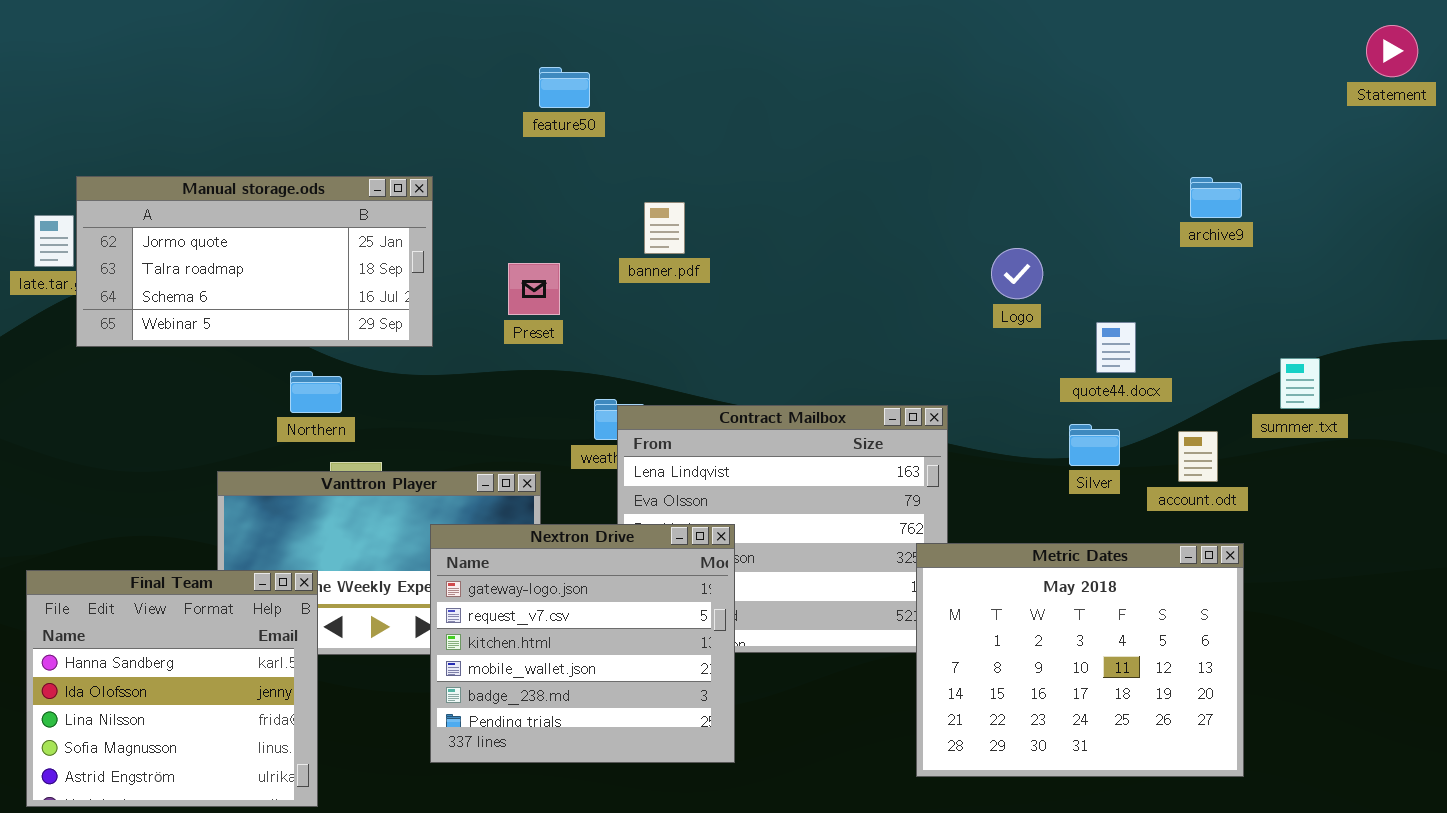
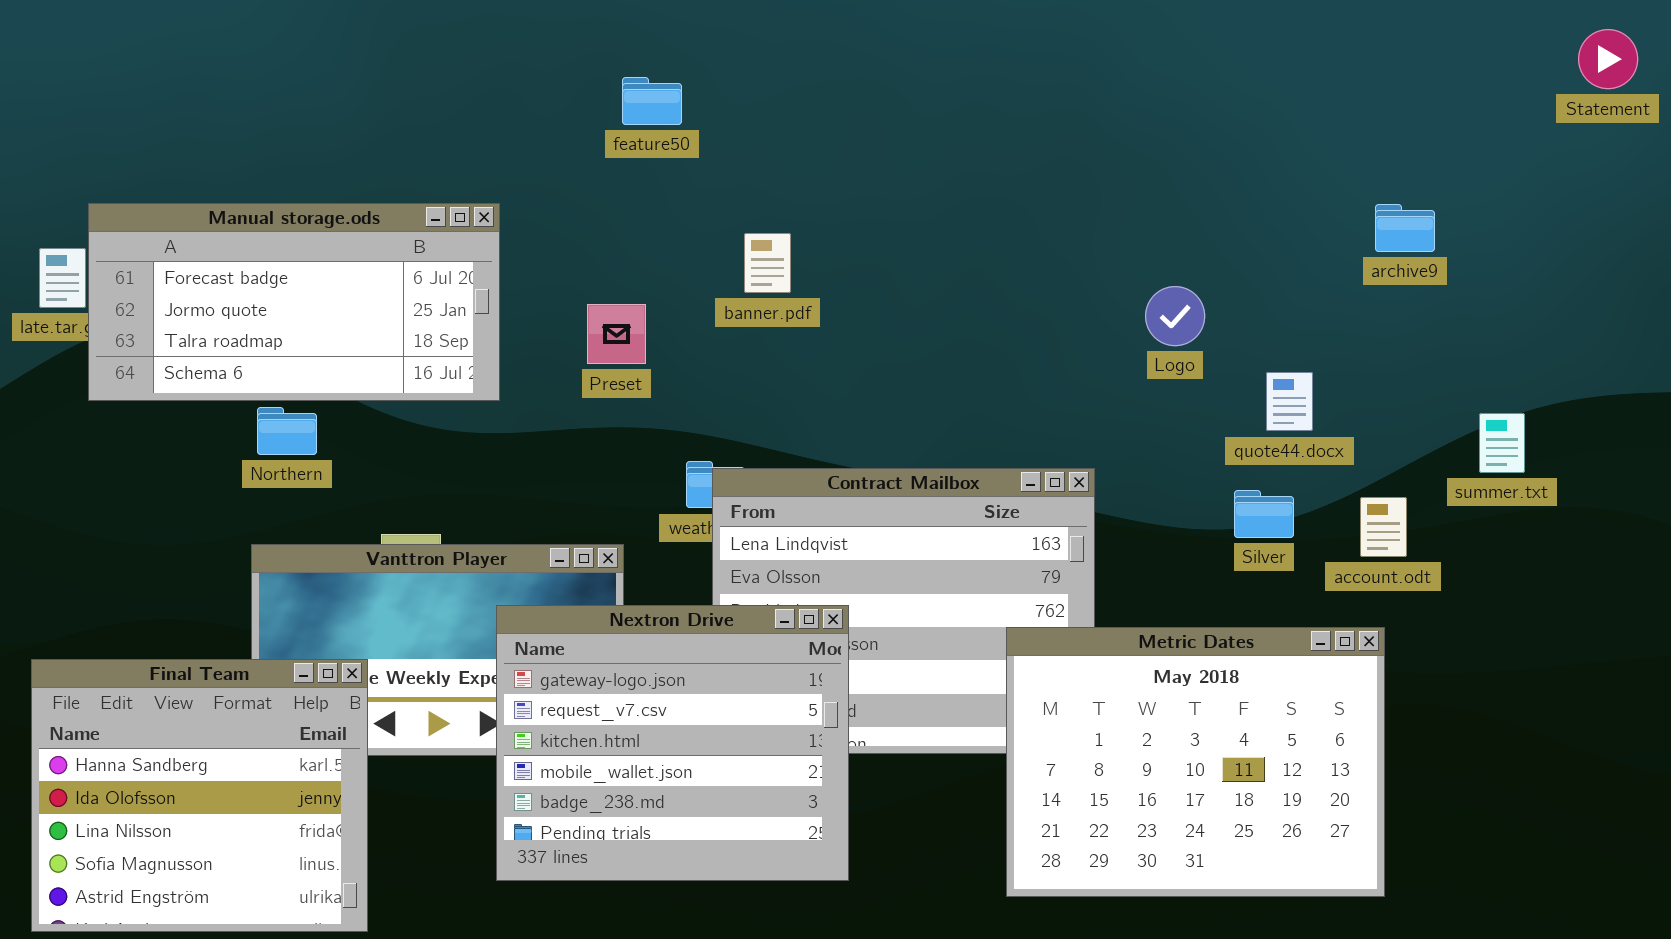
Manual storage.ods: [76,176,433,347] -> [88,203,500,401], scrolled up 1 row
Northern: [290,371,342,413] -> [257,407,317,455], moved
Metric Dates: [916,543,1244,777] -> [1006,627,1385,897], moved

